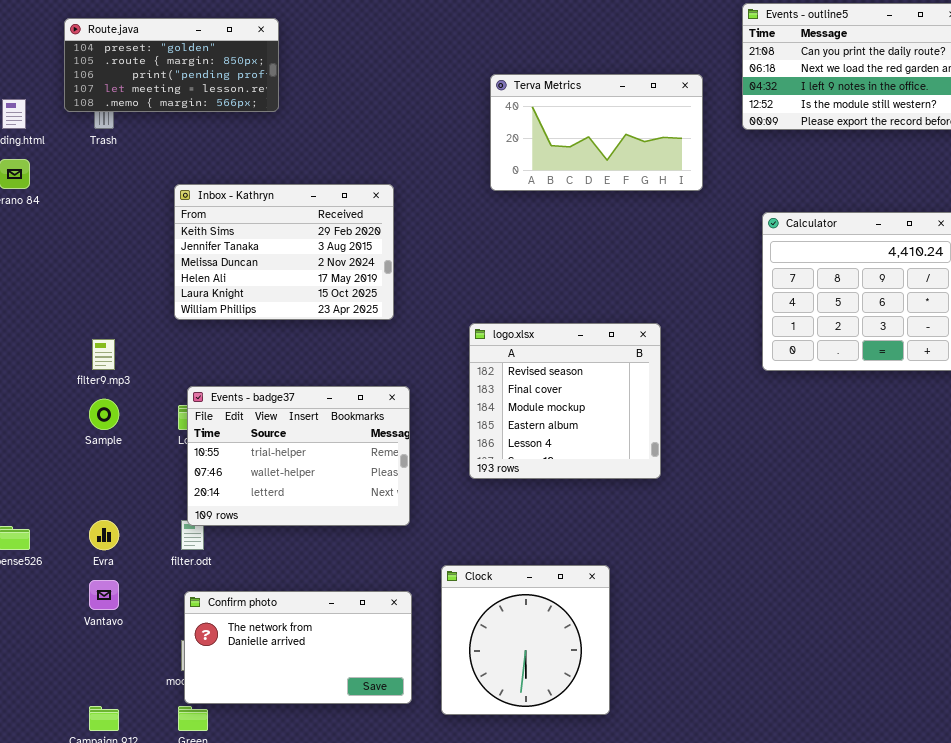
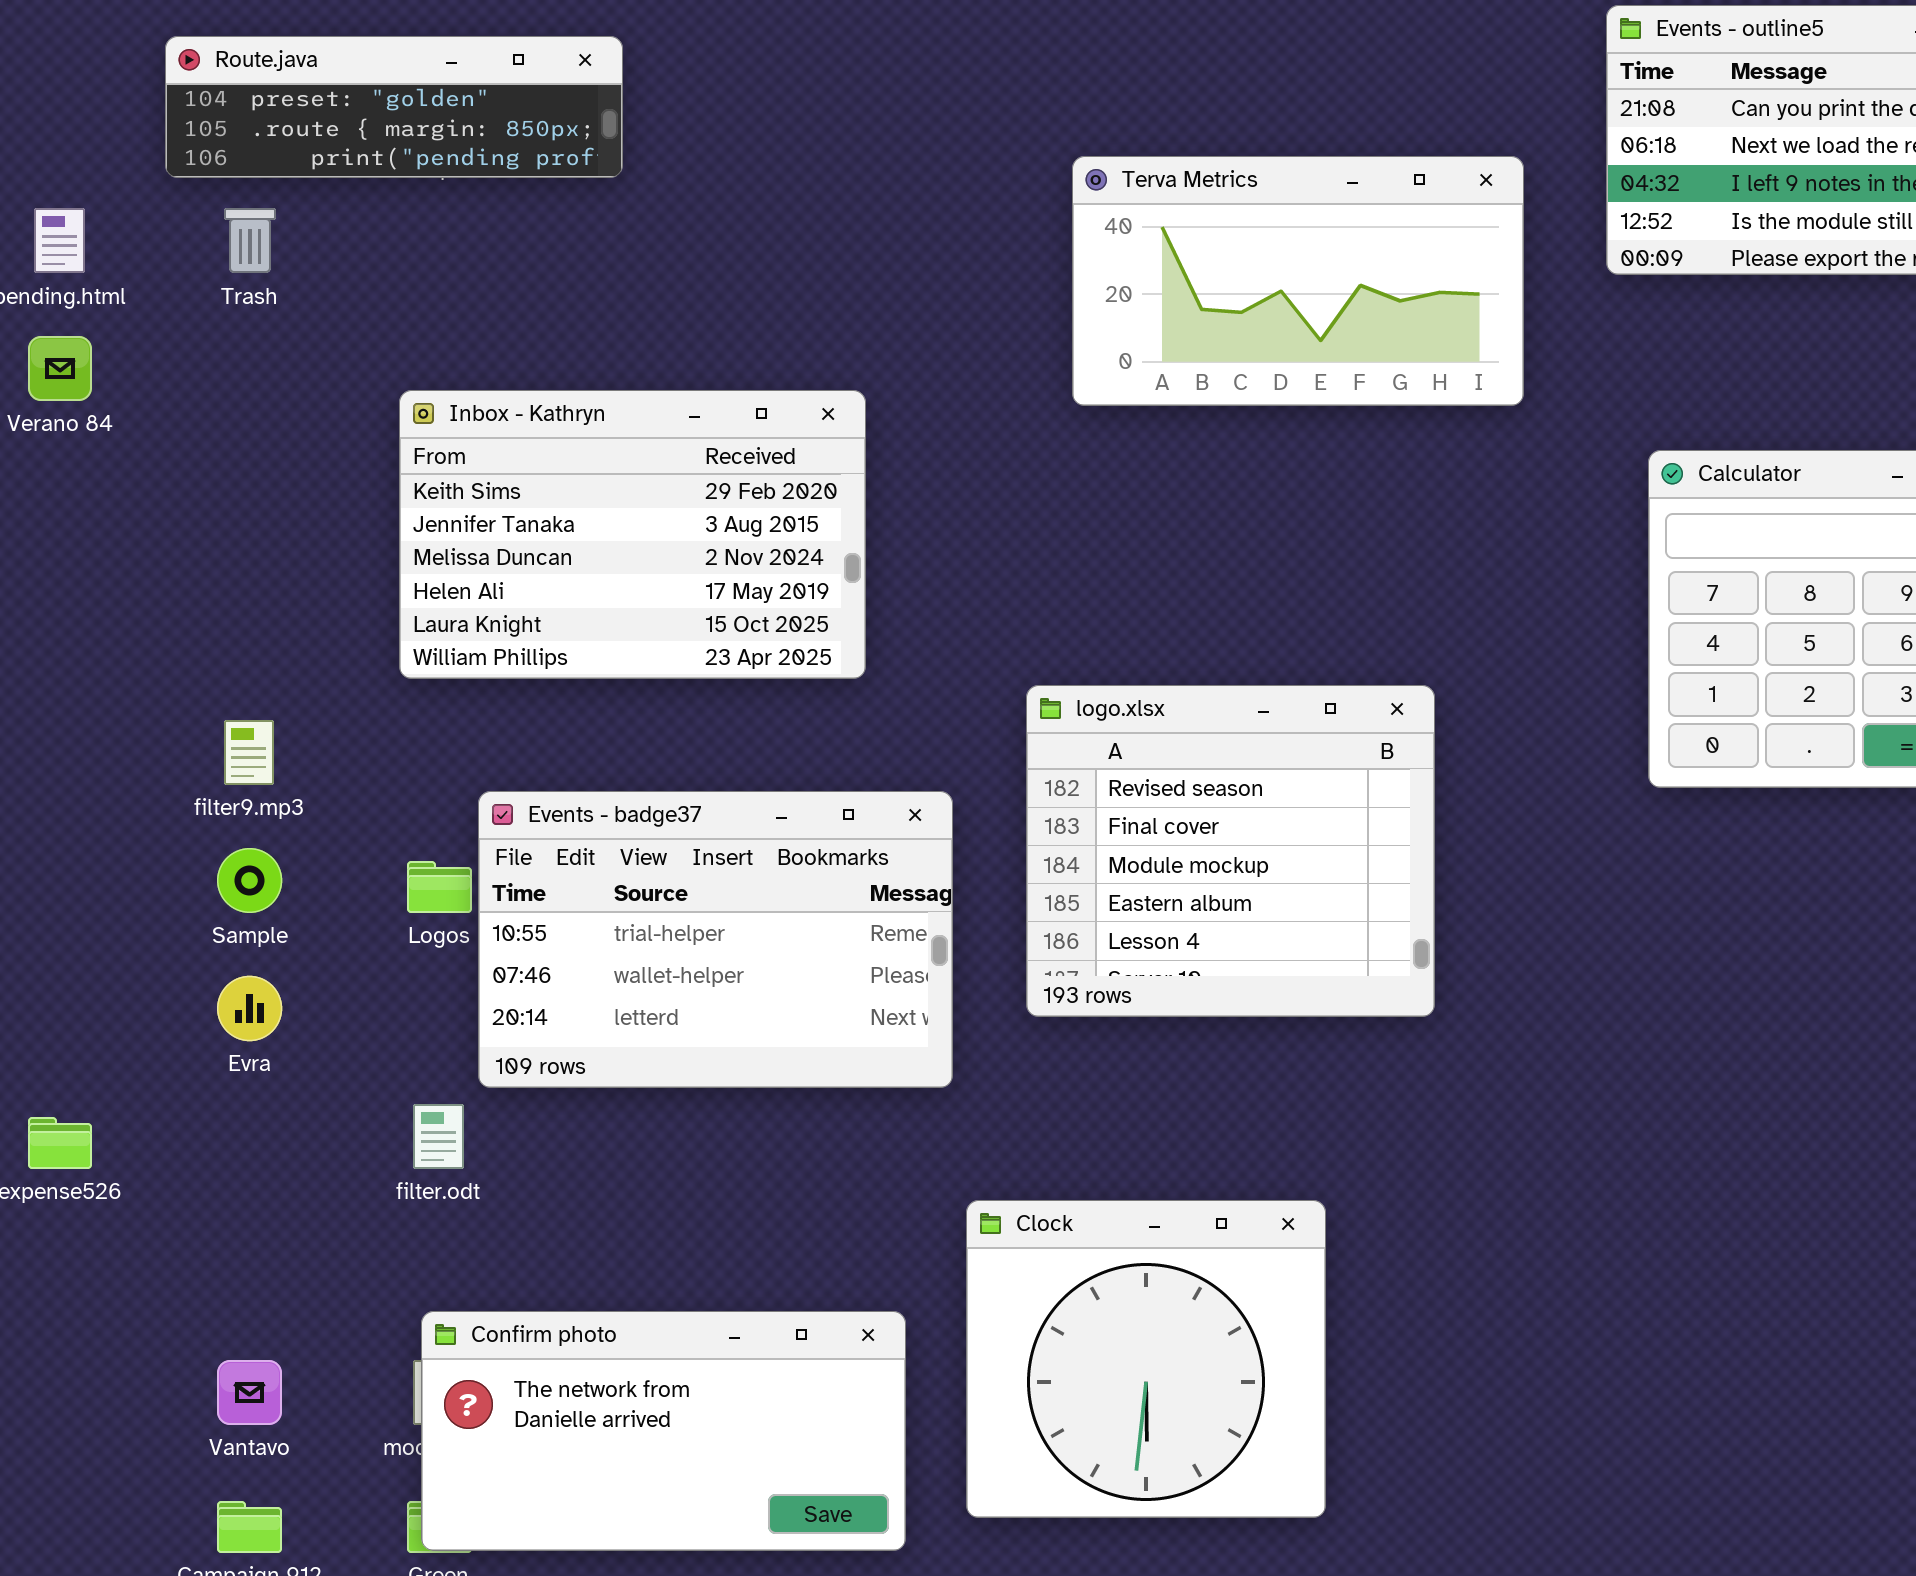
Route.java: [64,18,279,112] -> [165,36,623,178], resized
Events - badge37: [187,386,410,526] -> [478,791,953,1088], moved
Evra: [89,520,119,550] -> [217,976,282,1041], moved
Vantavo: [89,580,119,610] -> [217,1360,282,1425], moved
Confirm photo: [184,591,412,704] -> [421,1311,906,1551], moved

